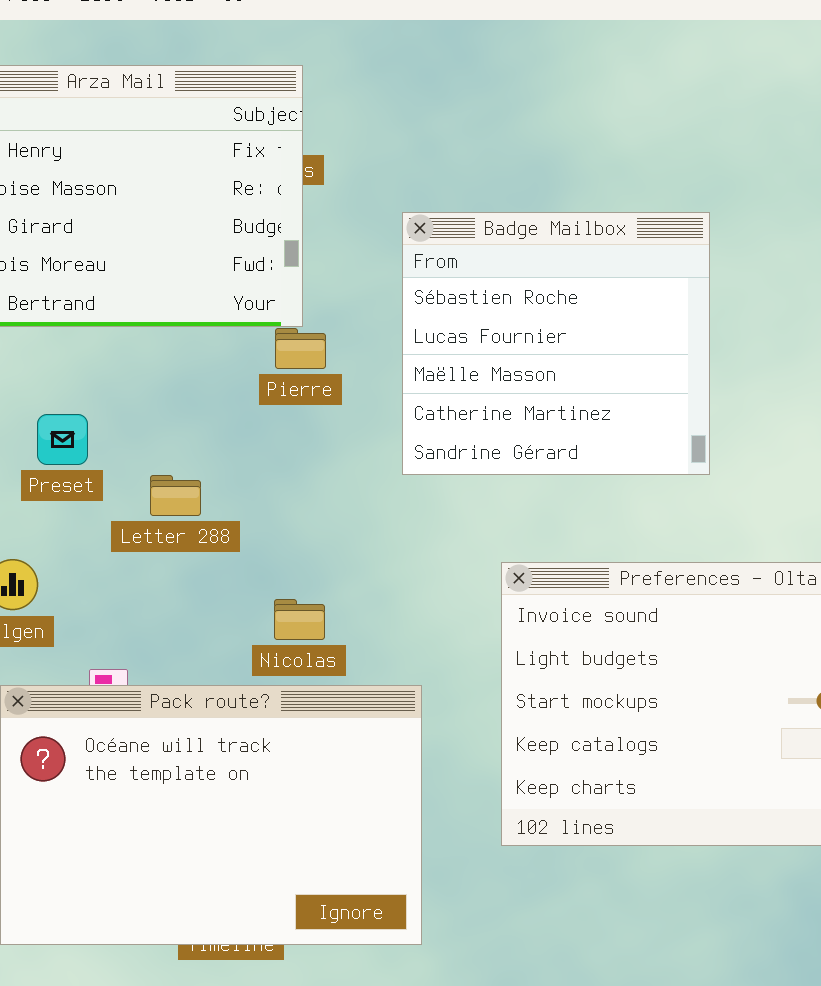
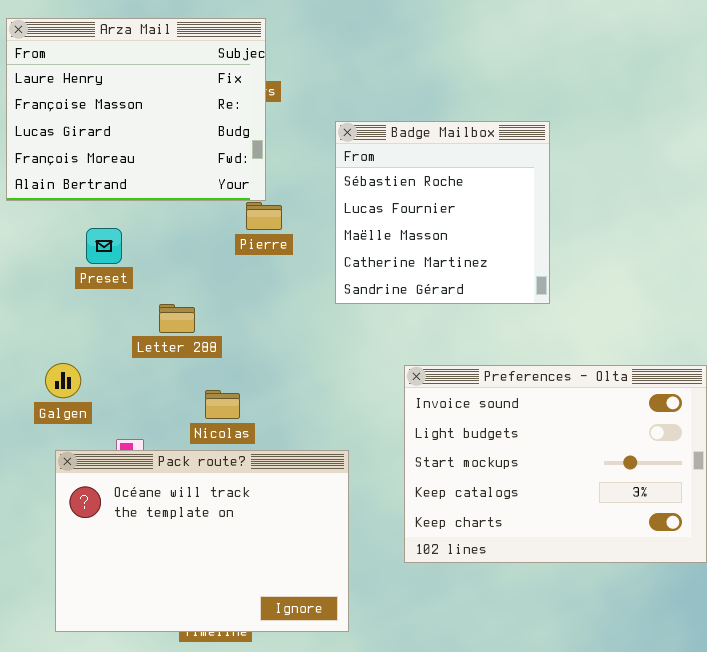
Preset: [37,414,88,465] -> [86,228,122,264], moved
Nicolas: [274,599,325,640] -> [205,390,240,419], moved

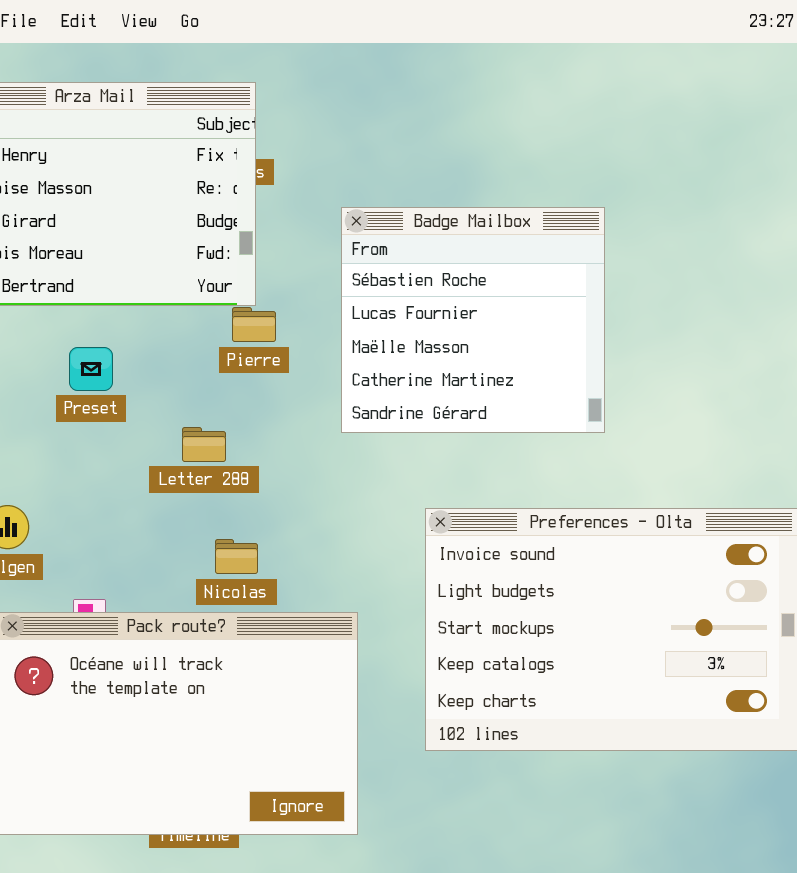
Preset: [86,228,122,264] -> [69,347,113,391], moved
Letter 288: [159,304,195,333] -> [182,427,226,462], moved
Nicolas: [205,390,240,419] -> [215,539,258,574], moved

